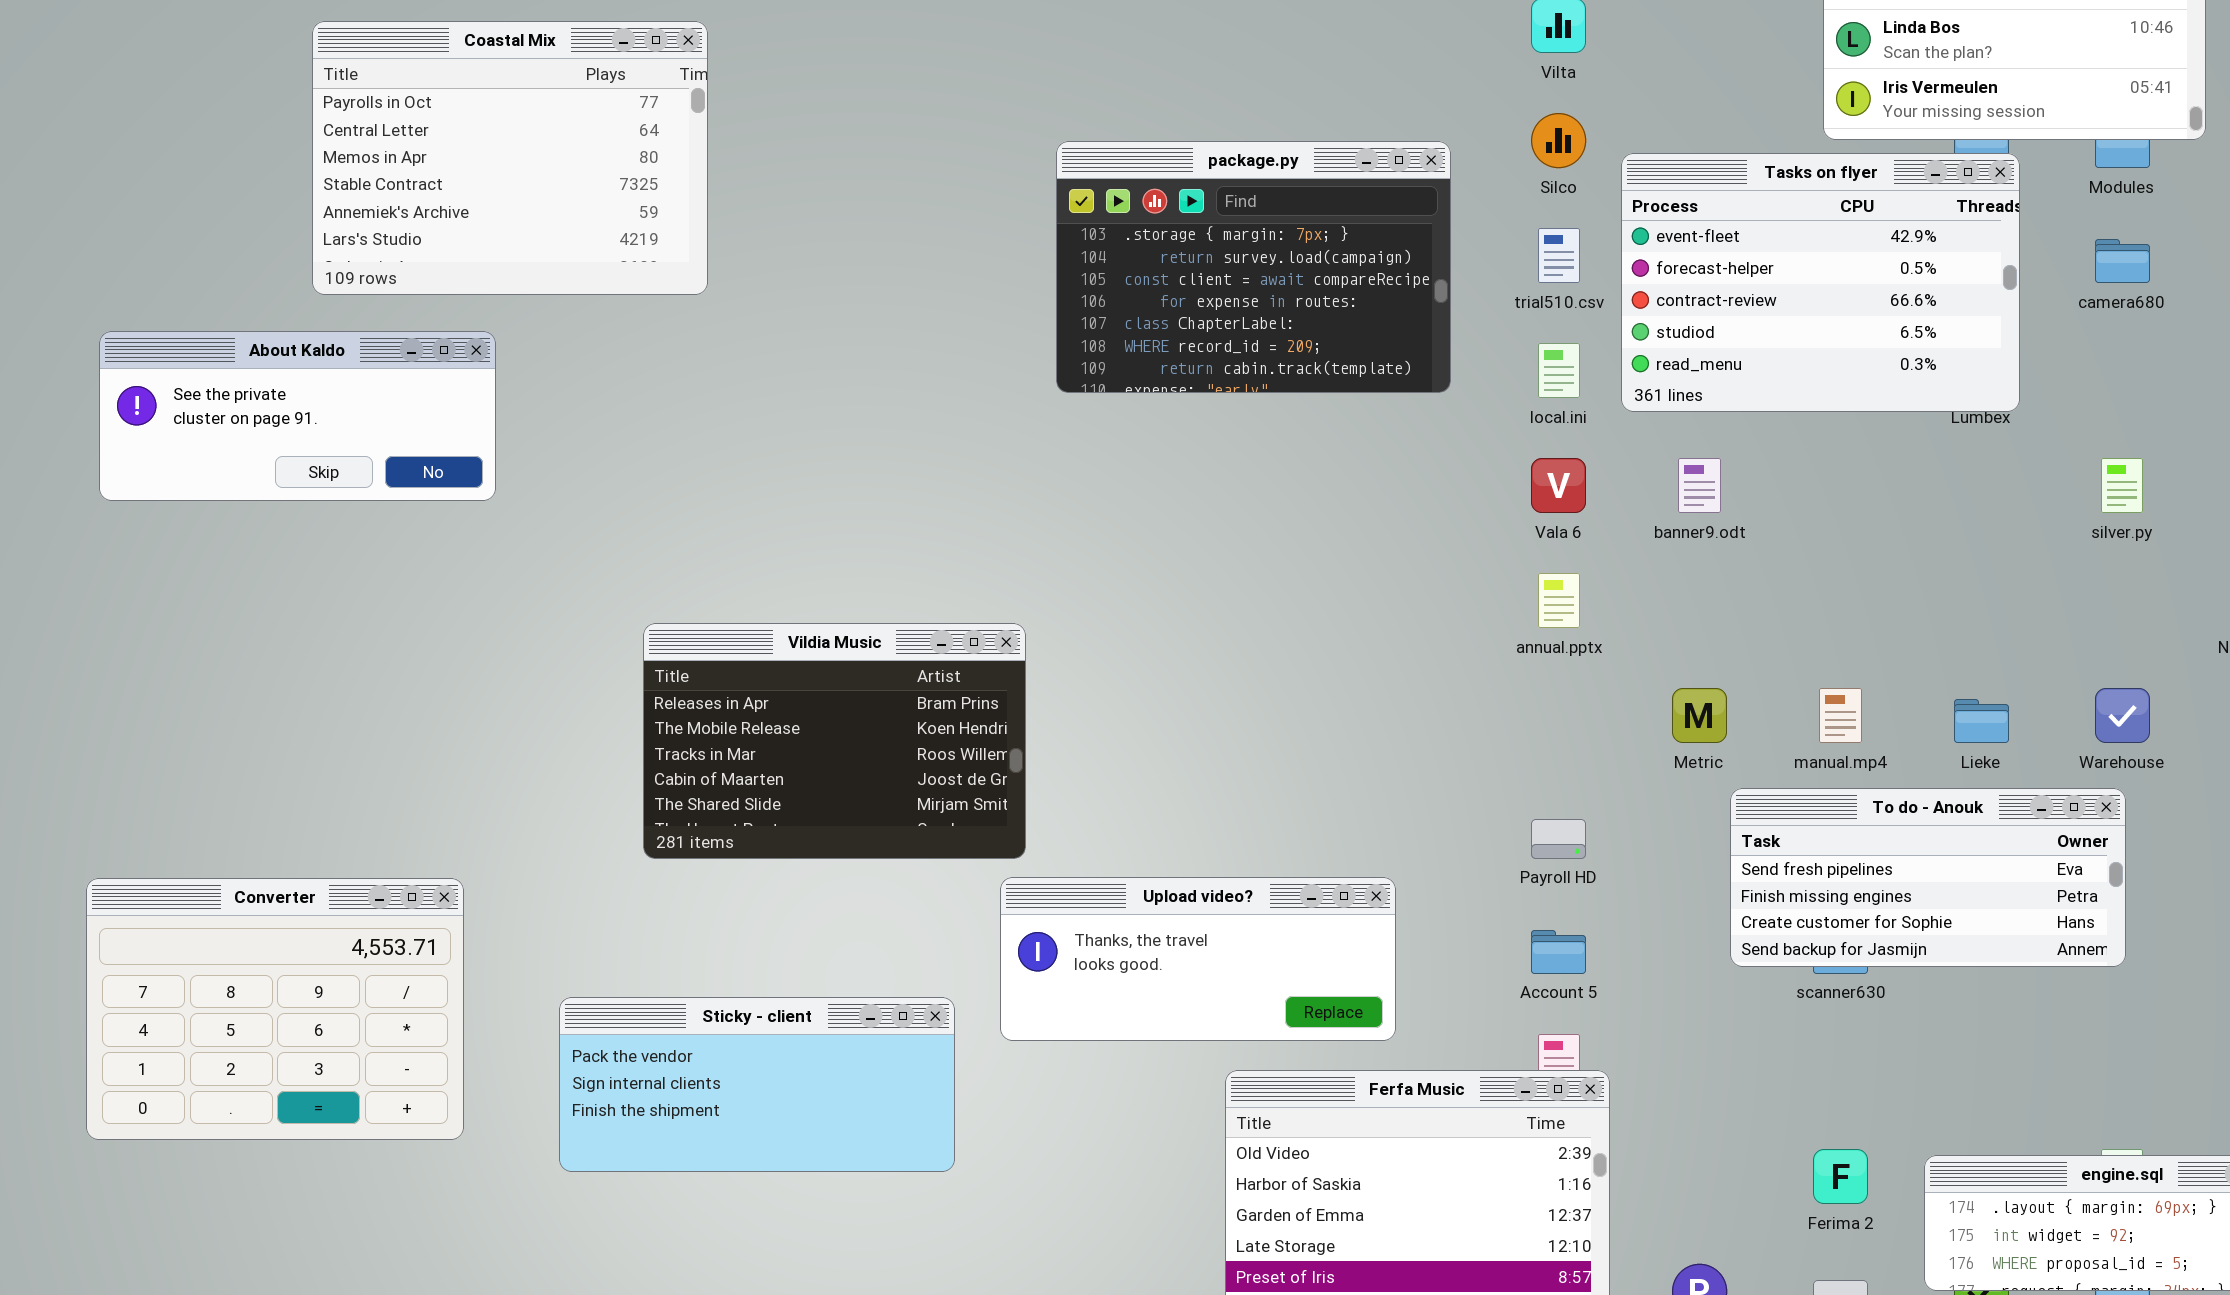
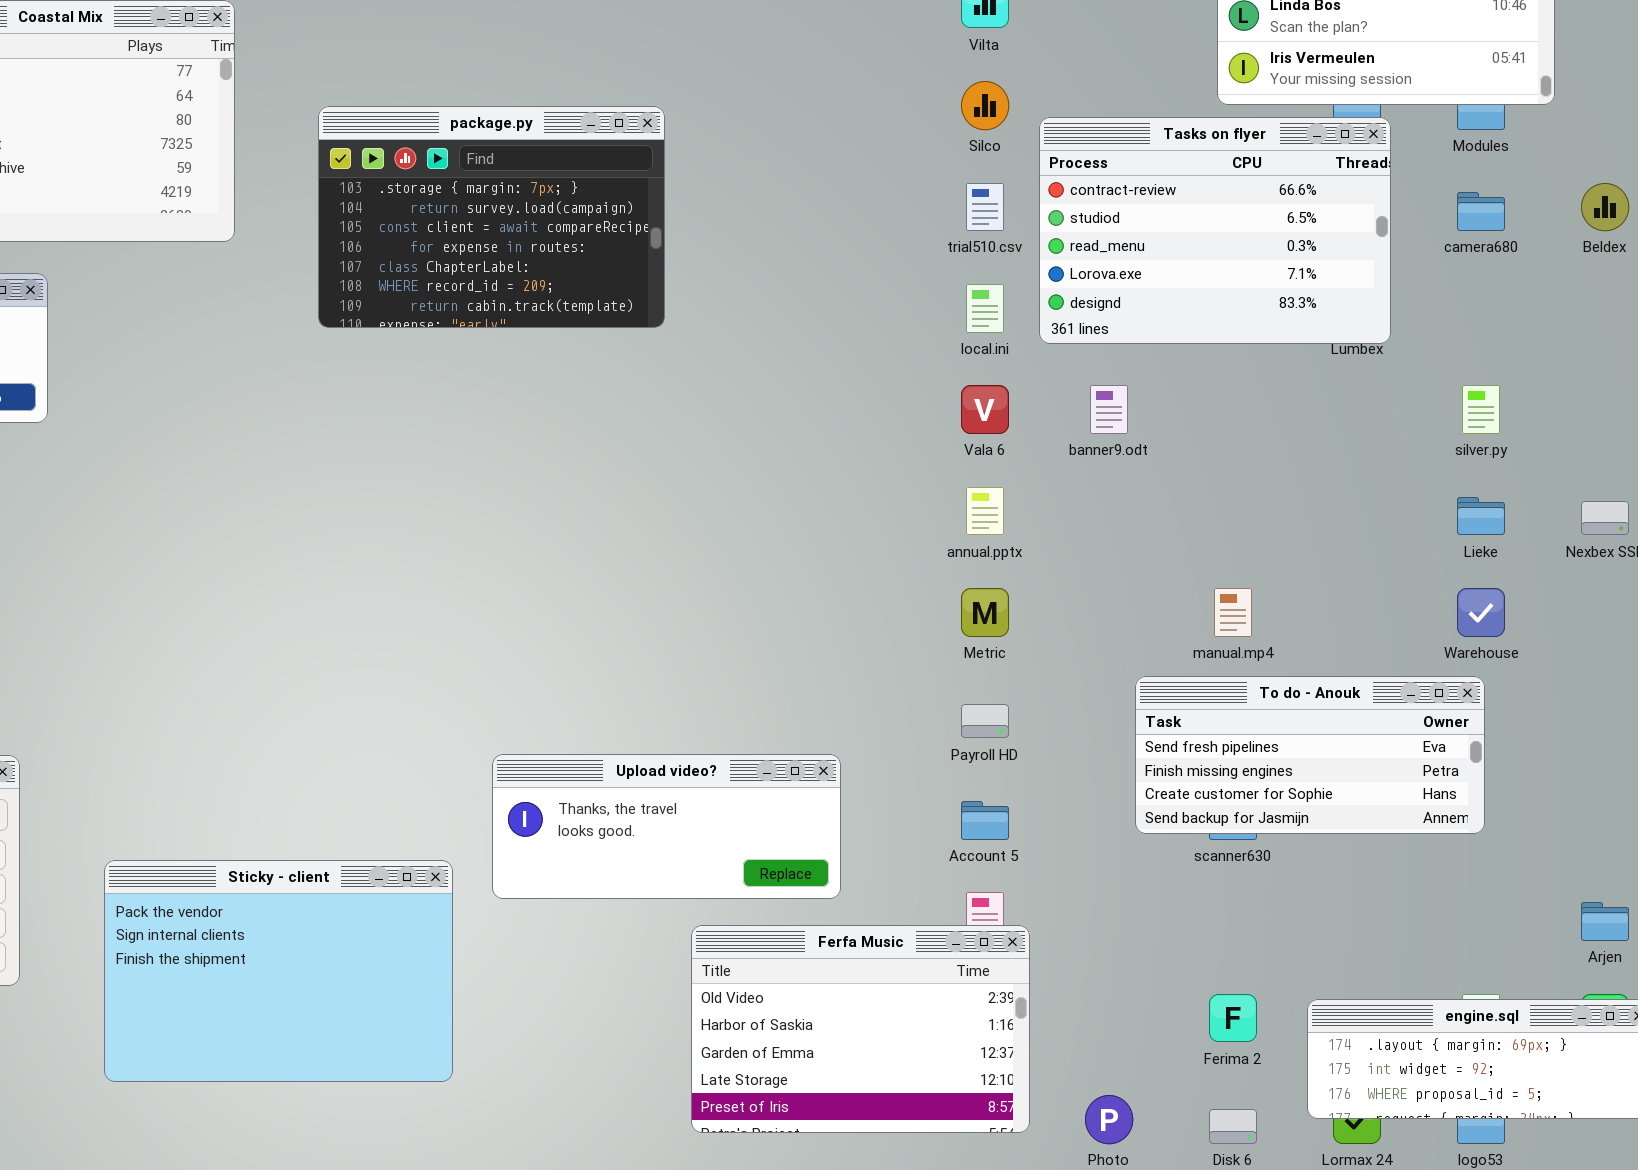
package.py: [1056,141,1451,393] -> [318,106,665,328], moved
Tasks on flyer: [1621,153,2020,412] -> [1039,117,1391,344], scrolled down 2 rows
Vildia Music: [643,623,1026,859] -> none, closed
Metric: [1672,688,1727,743] -> [961,588,1009,637], moved
Lieke: [1954,699,2009,743] -> [1457,497,1505,535], moved
Sticky - client: [559,997,955,1172] -> [104,860,453,1082], resized

